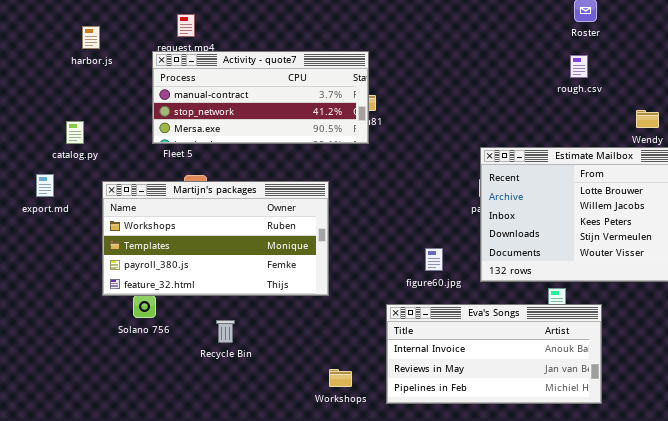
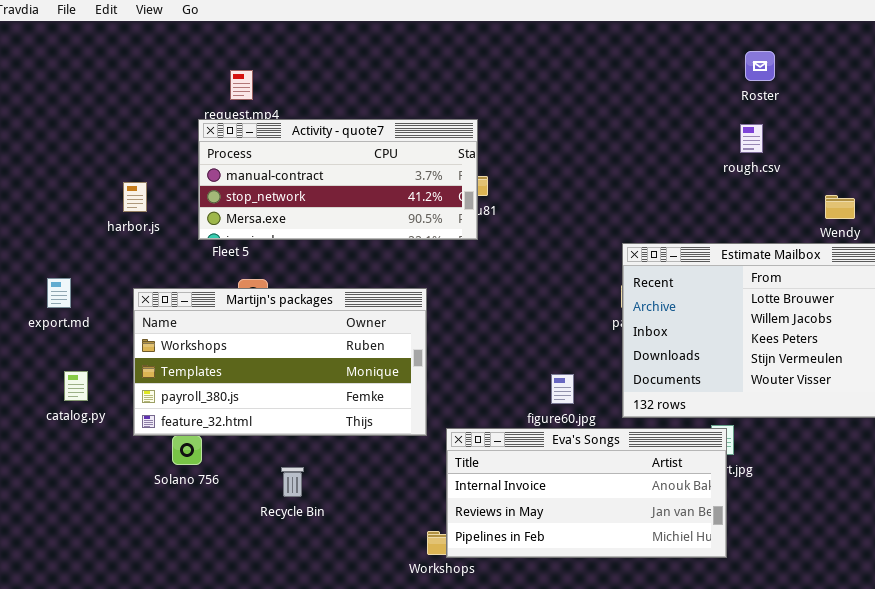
harbor.js: [82,26,100,49] -> [123,182,147,212], moved
catalog.py: [66,121,84,144] -> [64,371,88,401], moved
Eva's Songs: [386,304,602,404] -> [446,428,727,558], moved

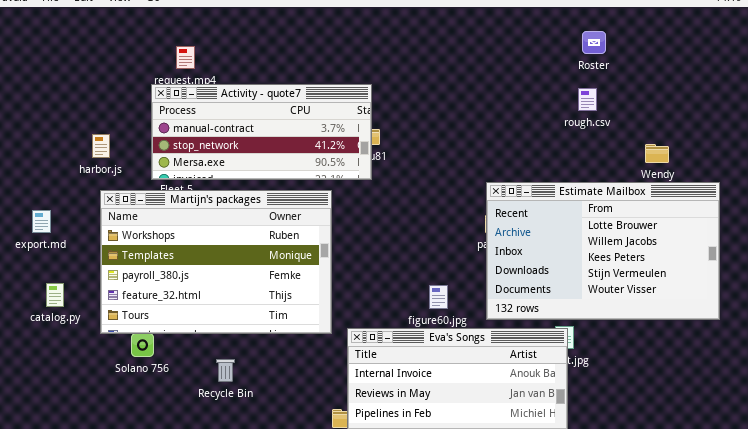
Martijn's packages: [133,288,427,436] -> [100,190,332,334], resized

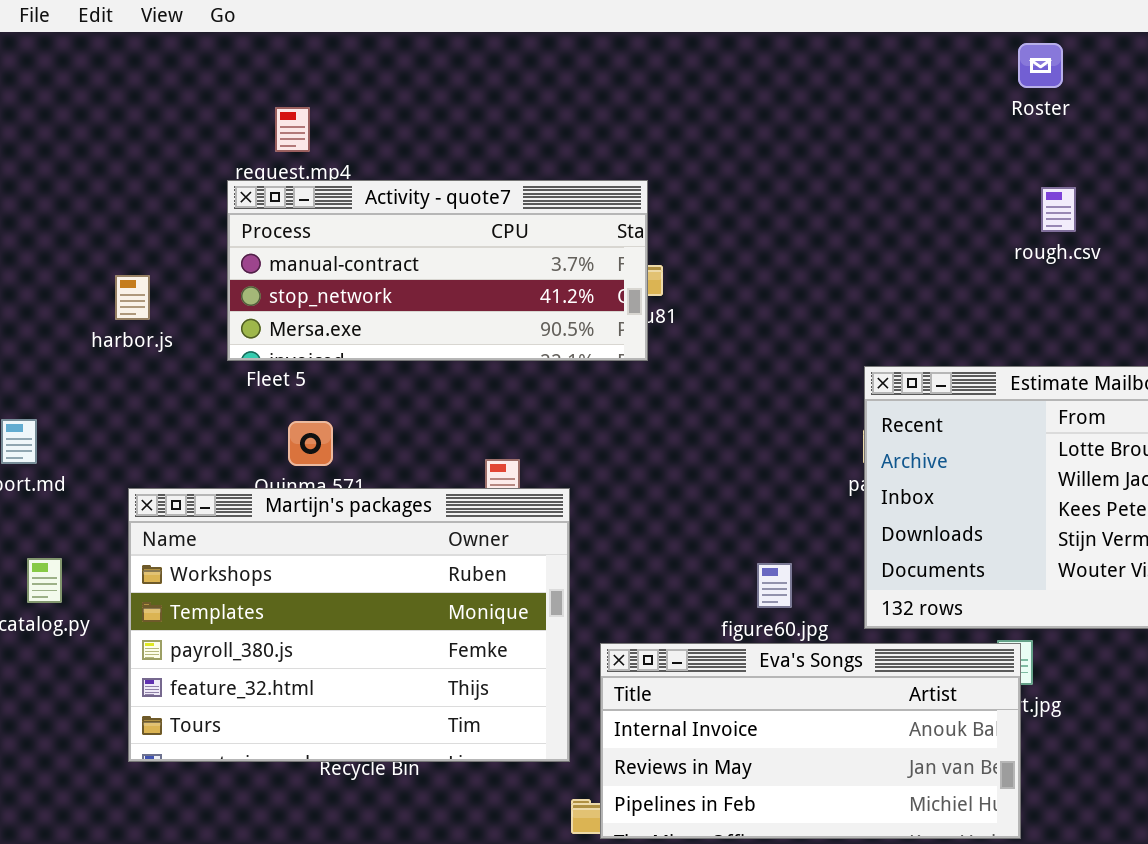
Roster: [582,31,606,54] -> [1018,43,1063,88], moved
Martijn's packages: [100,190,332,334] -> [128,488,570,762], moved

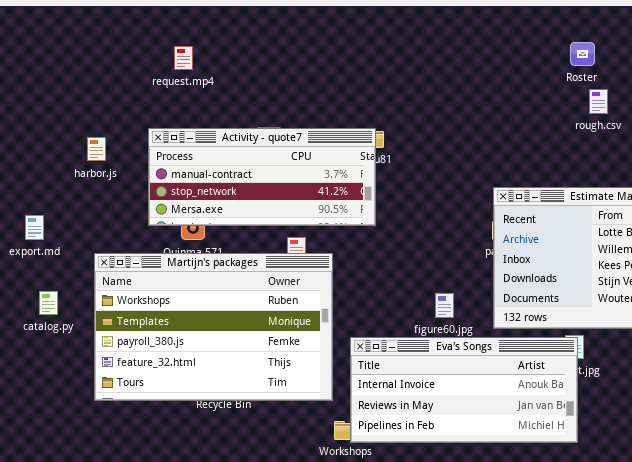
Roster: [1018,43,1063,88] -> [570,42,595,66], moved
Activity - quote7: [227,180,648,361] -> [148,128,376,226], moved

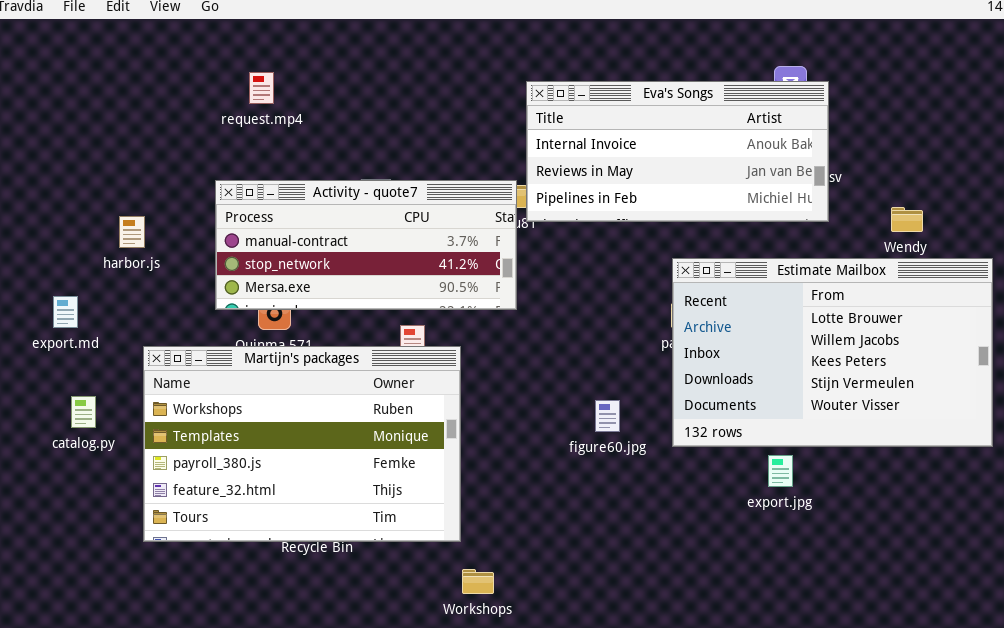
harbor.js: [87,137,106,161] -> [119,216,145,248], moved
Eva's Songs: [350,337,578,443] -> [526,81,829,222], moved

